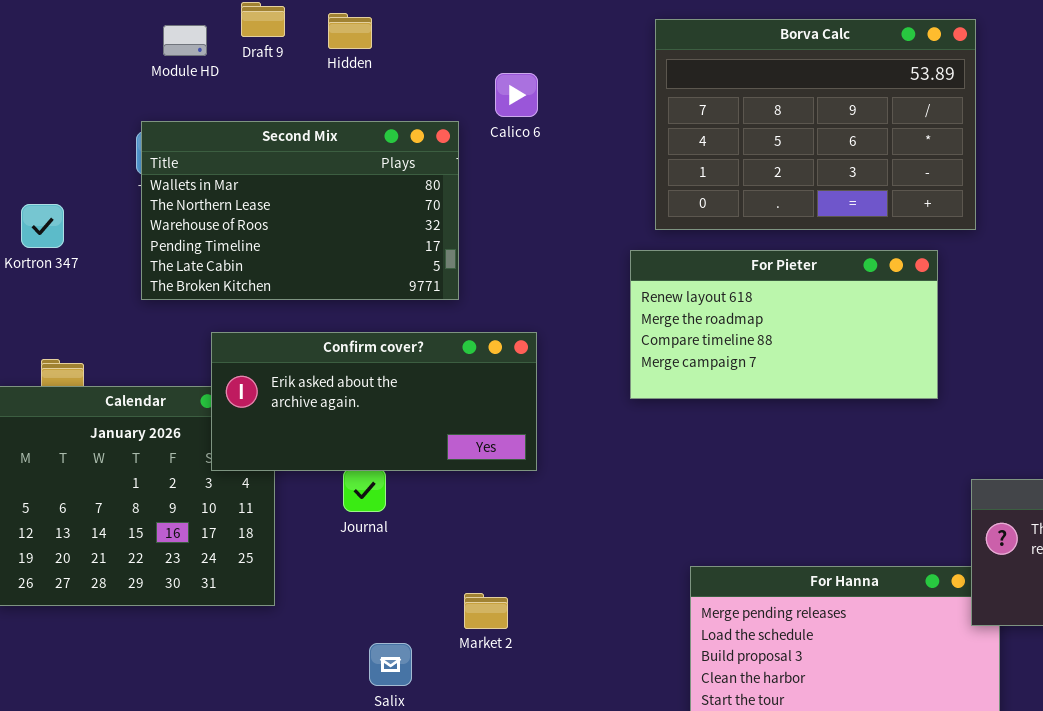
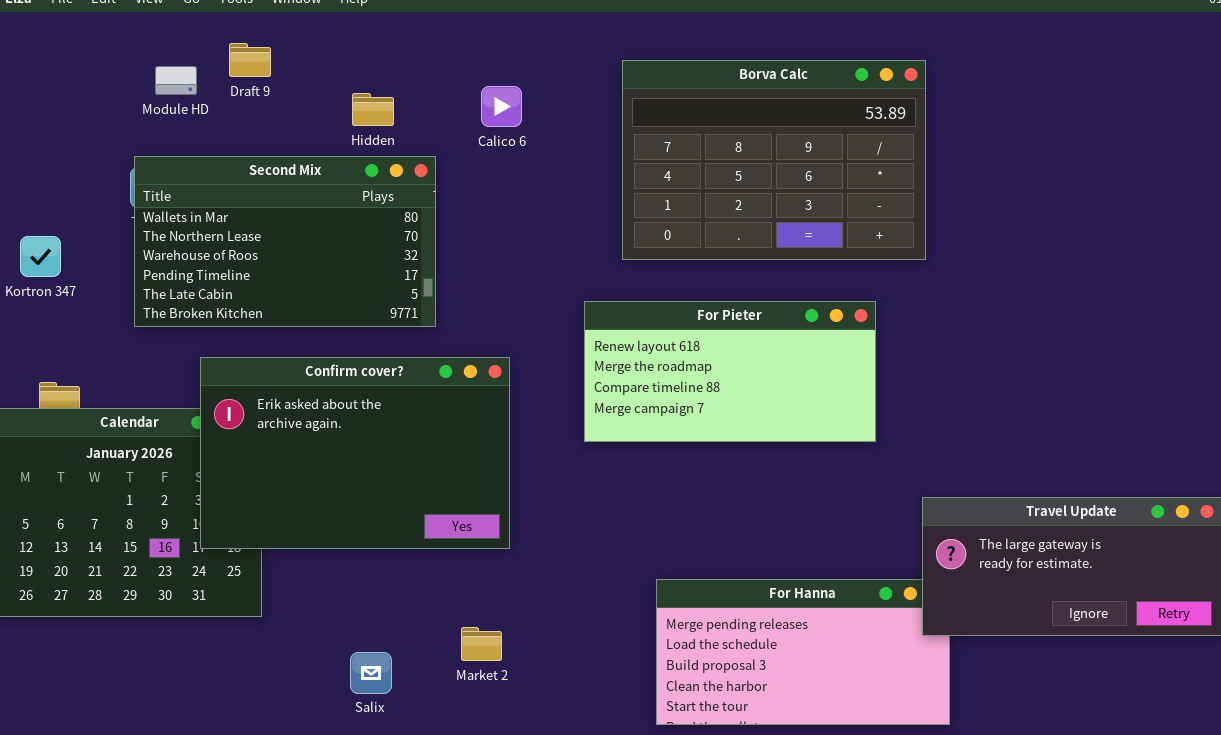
Hidden: [328,13,372,49] -> [352,93,394,126], moved
Calico 6: [495,73,538,117] -> [481,86,522,127], moved
For Pieter: [630,250,938,399] -> [584,301,876,442], moved
Confirm cover?: [211,332,537,471] -> [200,357,510,549], resized
Market 2: [464,593,508,629] -> [461,627,502,661], moved

